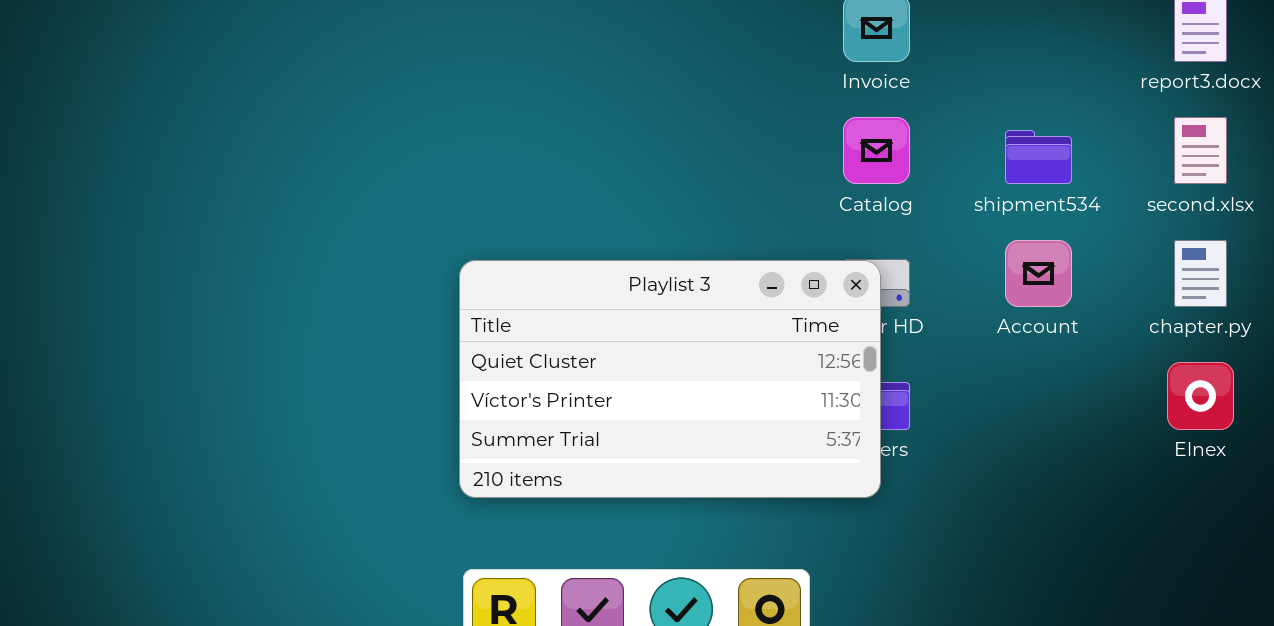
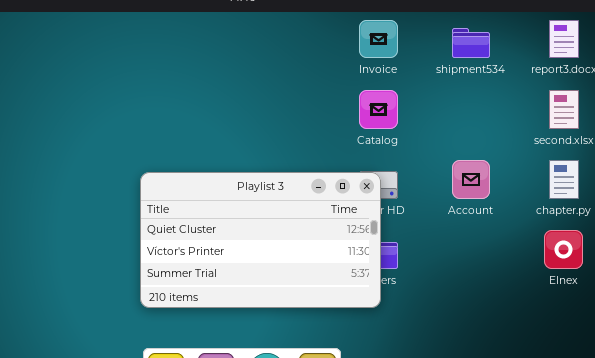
shipment534: [1005,130,1072,184] -> [452,28,490,58], moved

